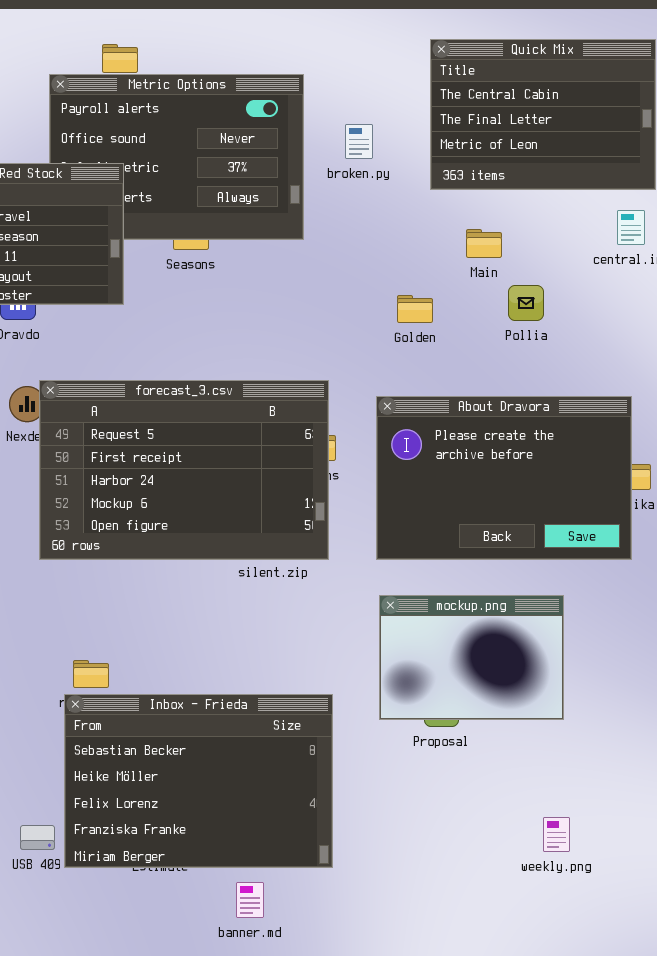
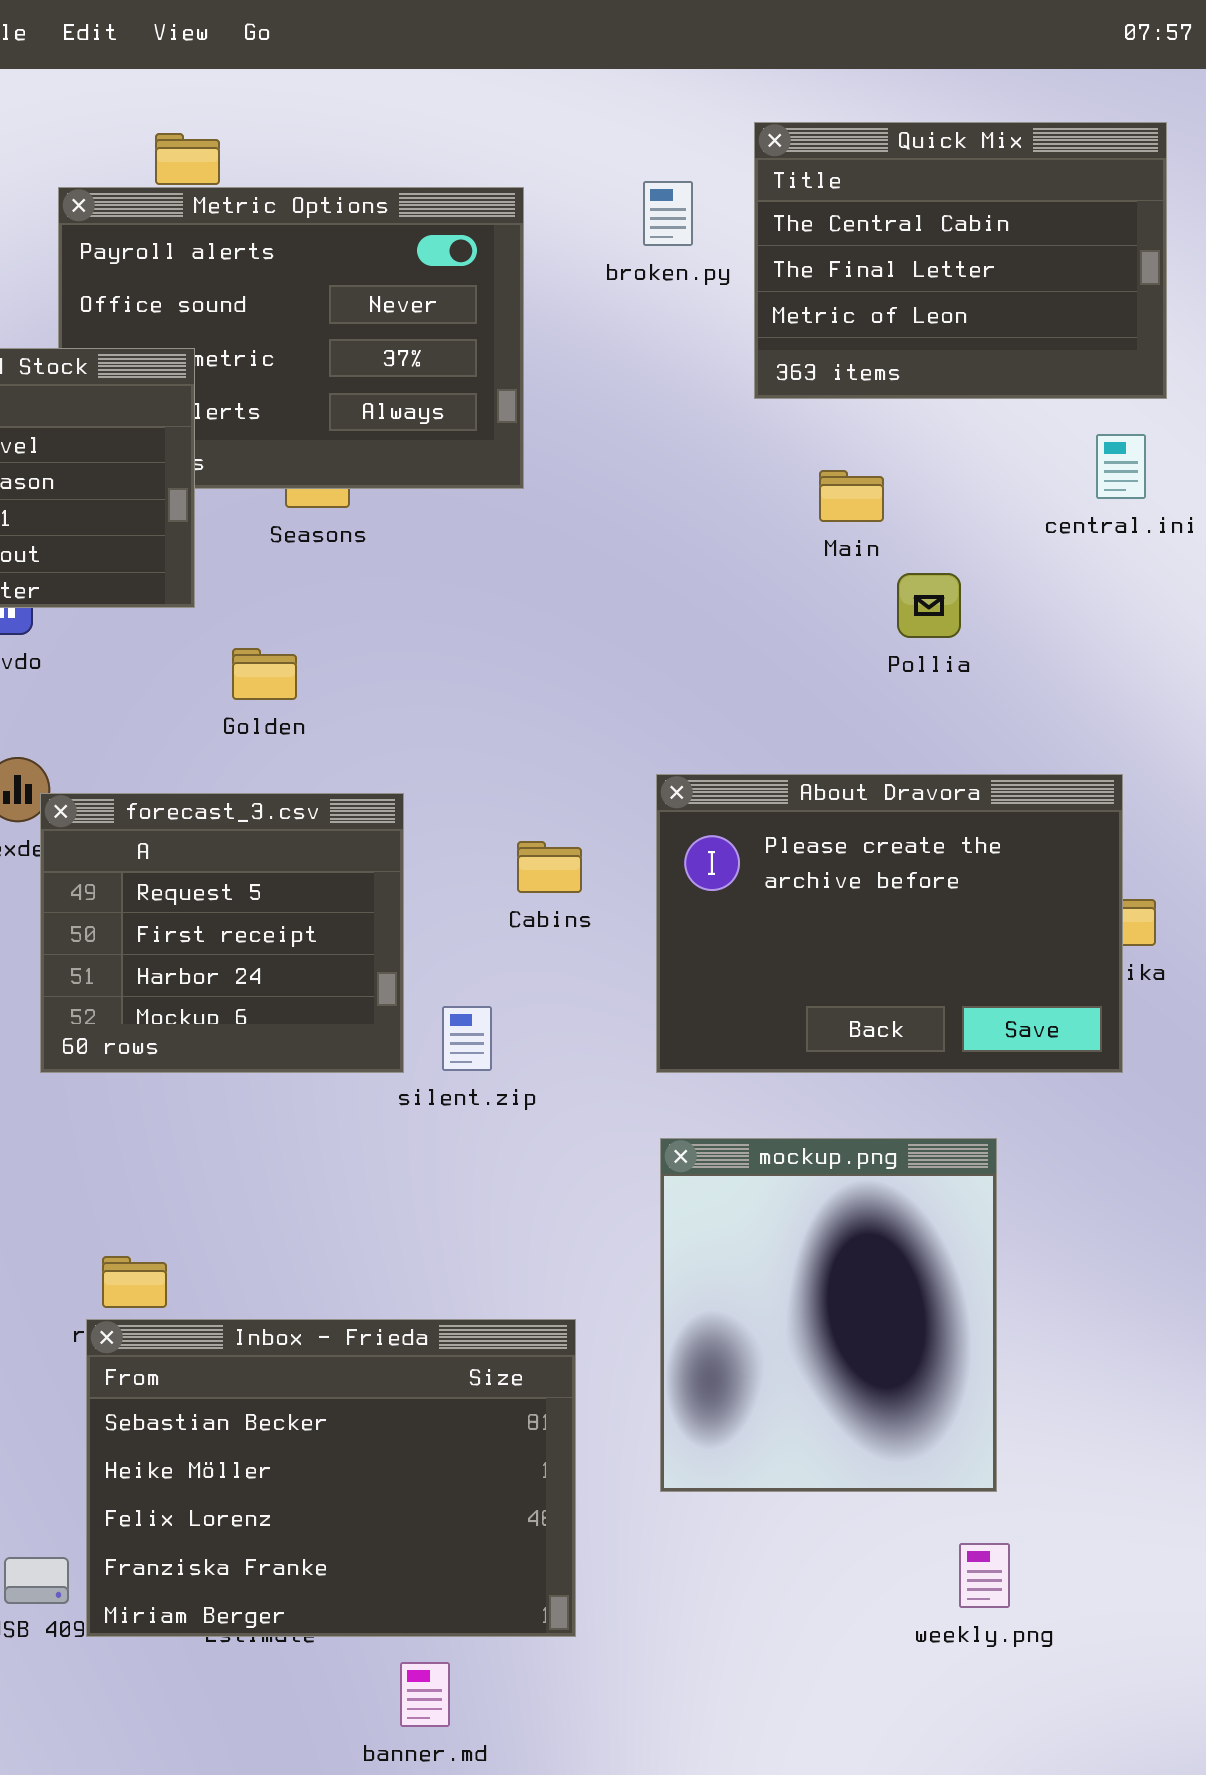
broken.py: [345,124,373,159] -> [643,181,693,246], moved
Golden: [397,295,433,323] -> [232,648,297,700], moved
forecast_3.csv: [39,380,329,560] -> [40,793,404,1073], resized
mockup.png: [379,595,564,720] -> [660,1138,997,1492], resized

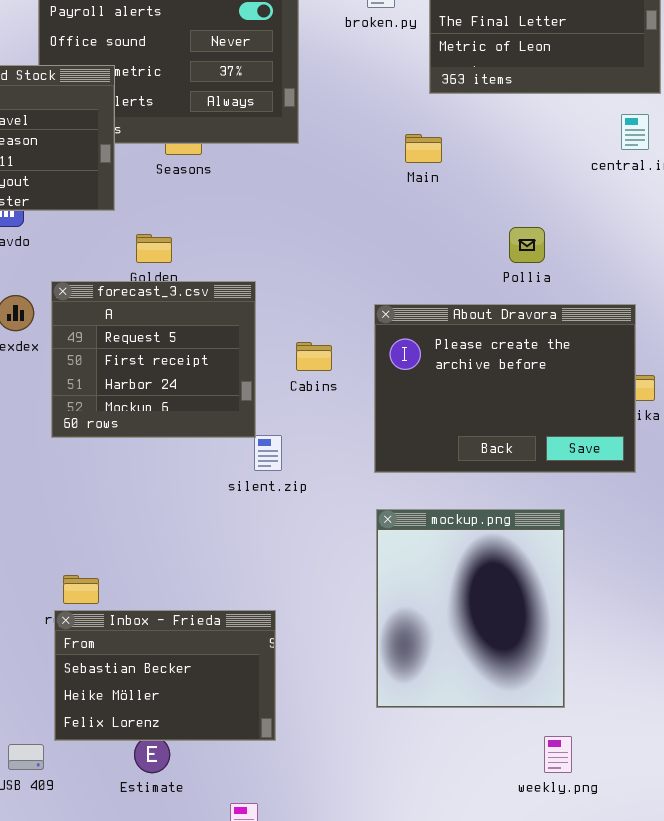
Main: [819,470,884,522] -> [405,134,442,163], moved
Pollia: [897,573,961,638] -> [509,227,545,263], moved
forecast_3.csv: [40,793,404,1073] -> [51,281,256,438], moved
Inbox - Frieda: [86,1319,576,1637] -> [54,610,276,741], resized

